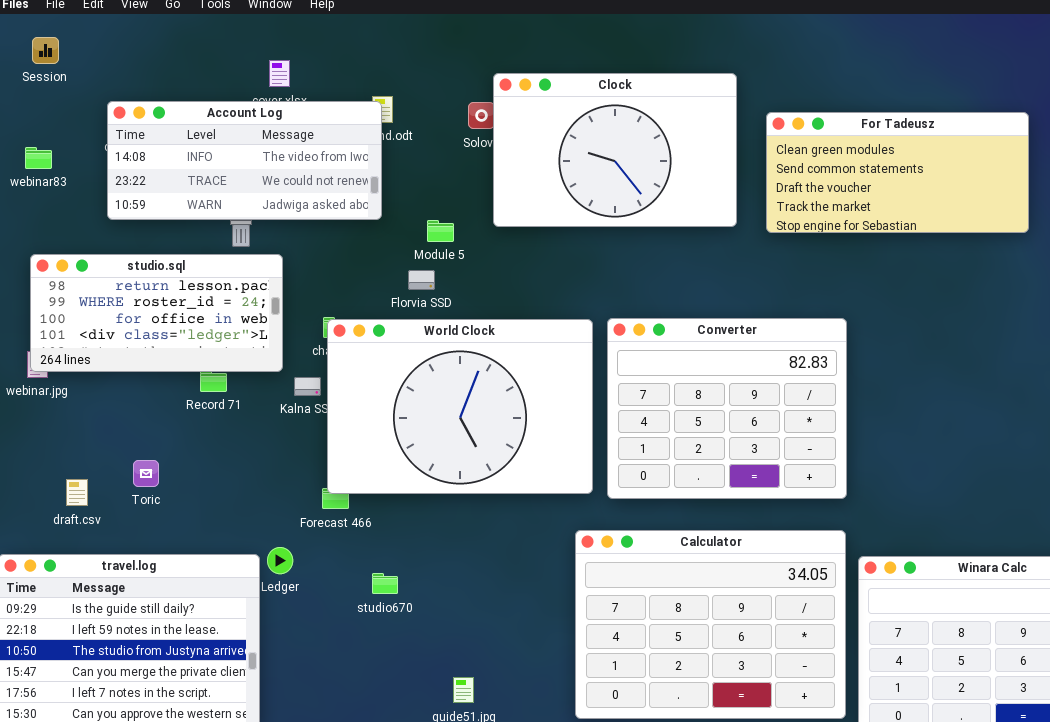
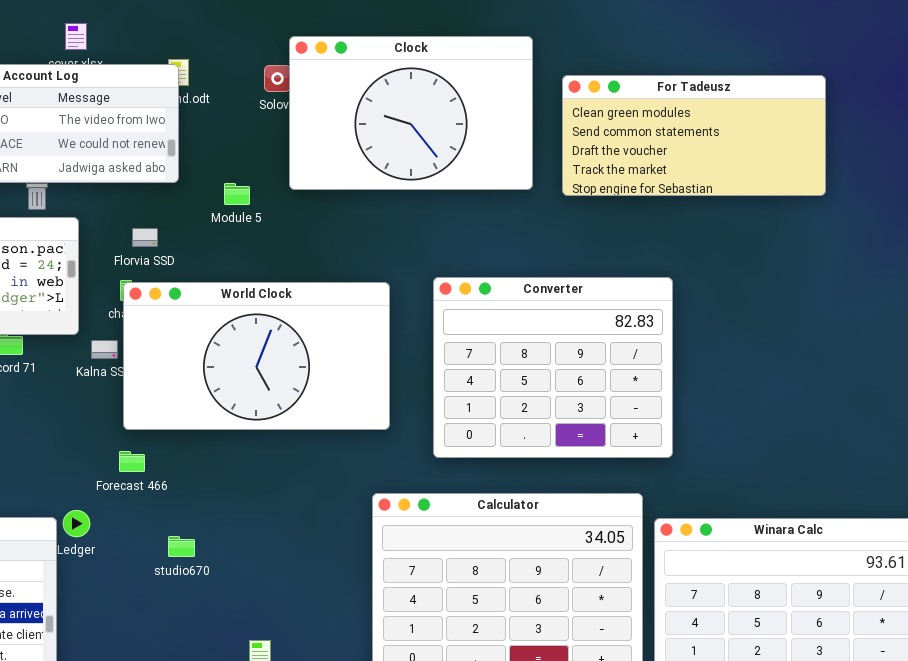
Florvia SSD: [408,270,435,290] -> [132,228,158,247], moved
Converter: [607,318,847,499] -> [433,277,673,458], moved
World Clock: [327,319,593,494] -> [123,282,390,430], resized

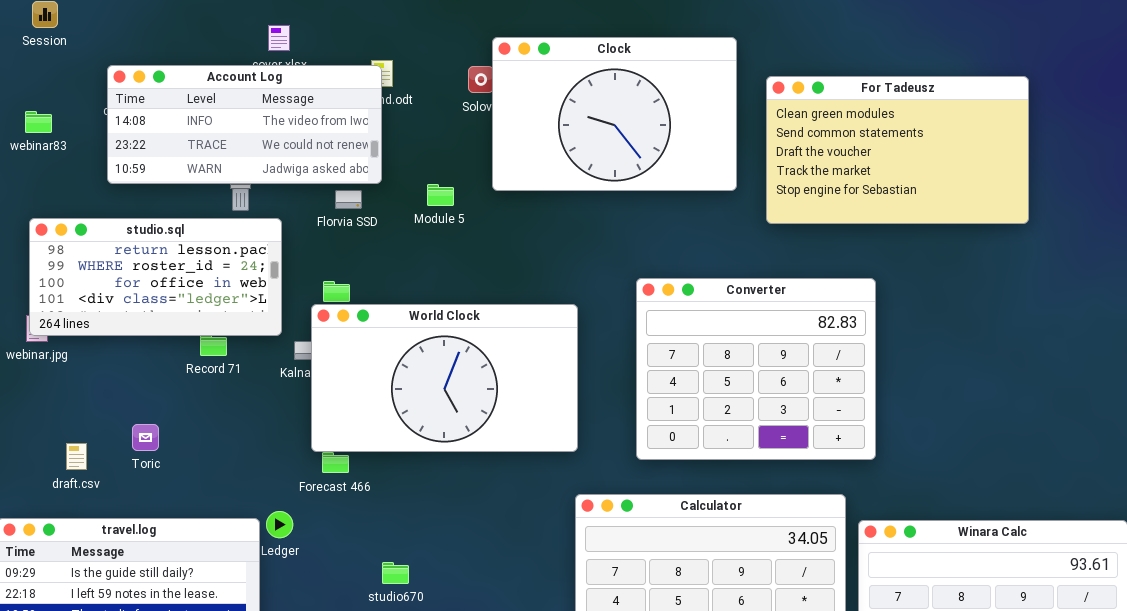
For Tadeusz: [562,75,826,196] -> [766,76,1029,224], resized
Florvia SSD: [132,228,158,247] -> [335,190,362,209], moved
World Clock: [123,282,390,430] -> [311,304,578,452], moved
studio670: [168,536,195,557] -> [382,562,409,584], moved

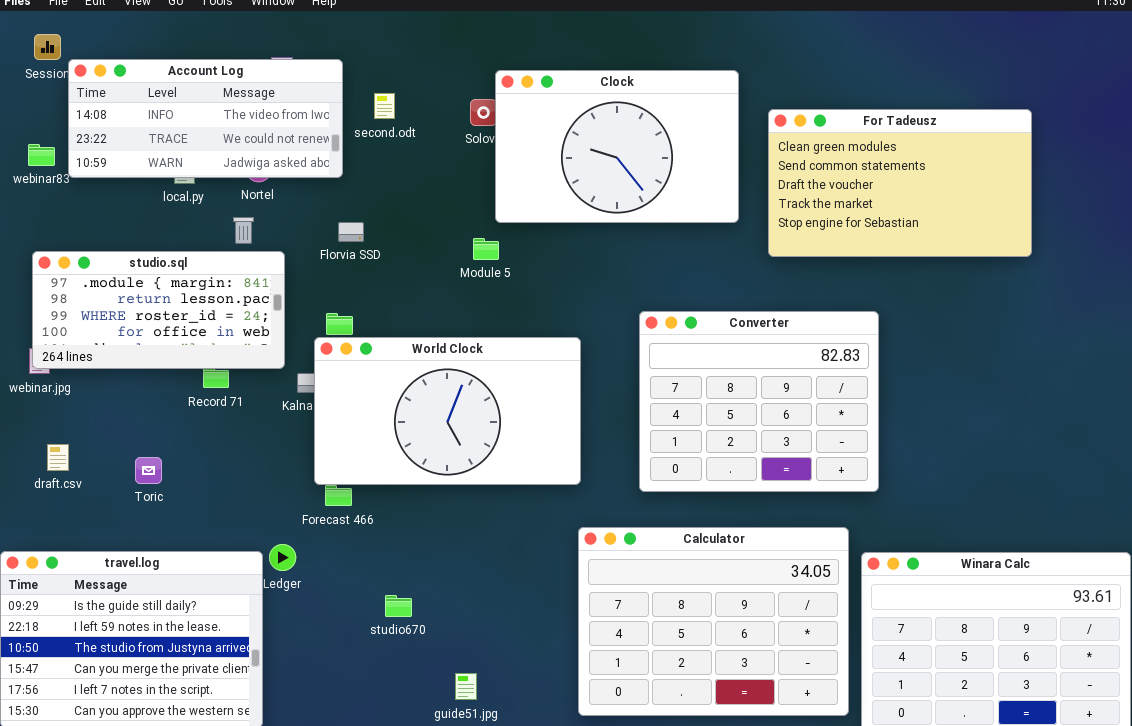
Account Log: [107,65,382,184] -> [68,59,343,178], moved
Module 5: [427,184,454,206] -> [473,238,499,260], moved
studio.sql: [29,218,282,336] -> [32,251,285,369], scrolled up 1 row
draft.csv: [66,443,87,470] -> [47,444,69,471], moved

